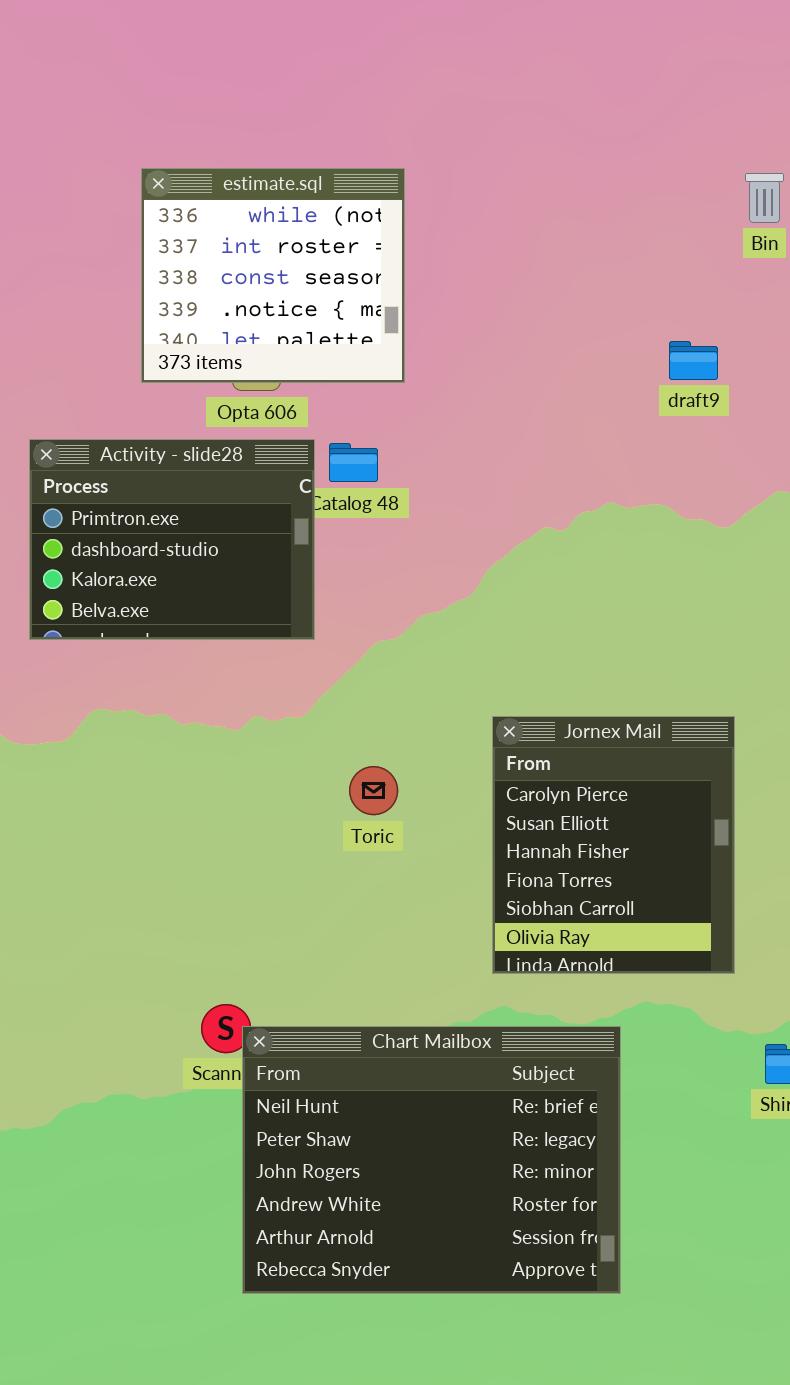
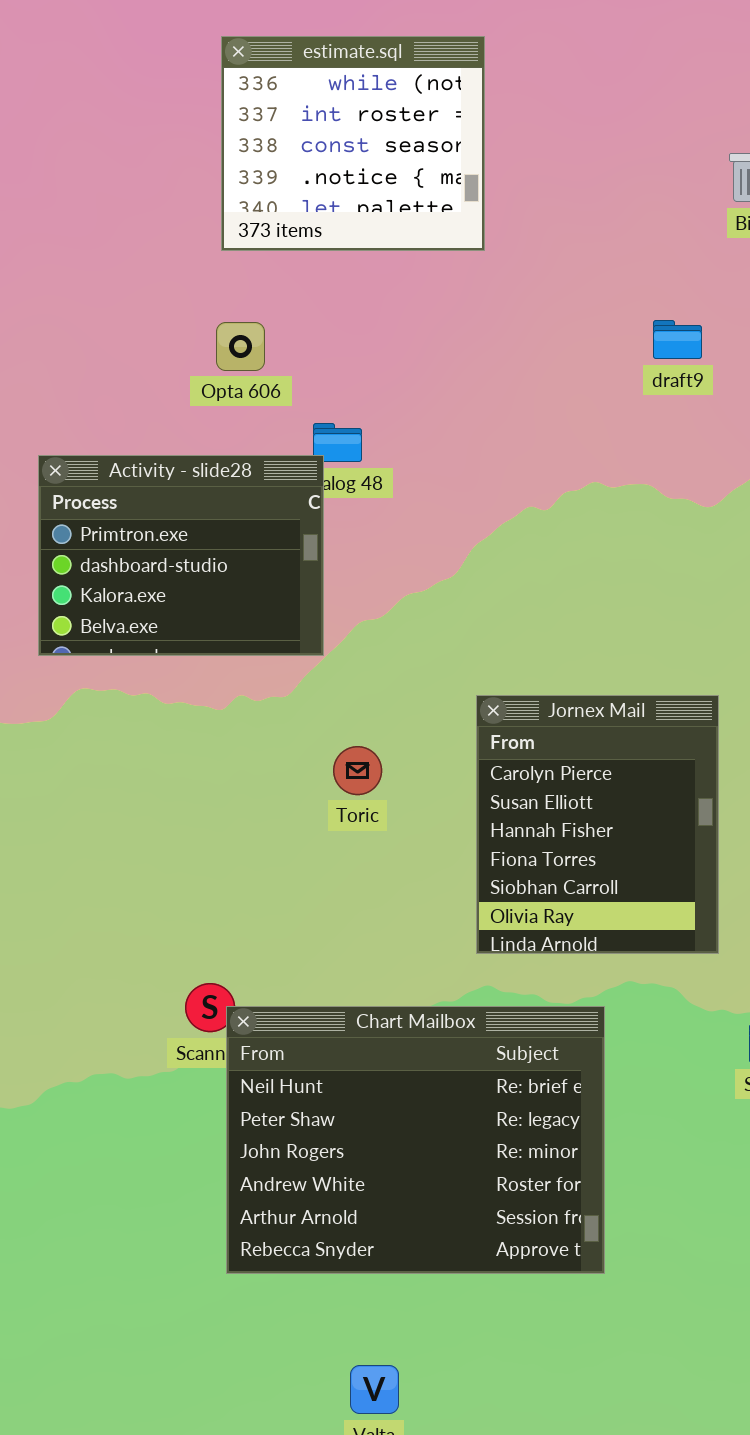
estimate.sql: [141,168,405,383] -> [221,36,485,251], moved
Activity - slide28: [29,439,315,640] -> [38,455,324,656], moved

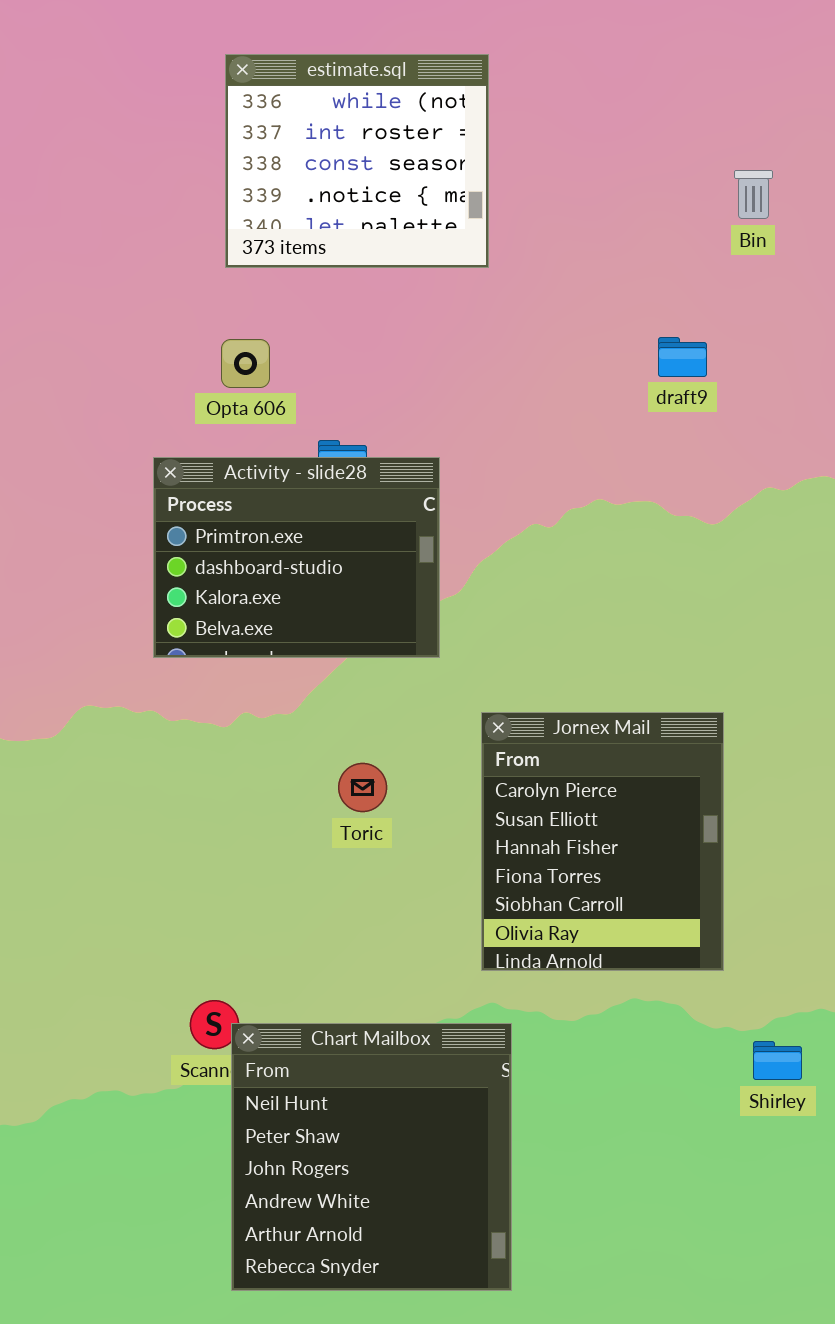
Activity - slide28: [38,455,324,656] -> [153,457,440,658], moved
Chart Mailbox: [226,1006,605,1274] -> [231,1023,512,1291], resized

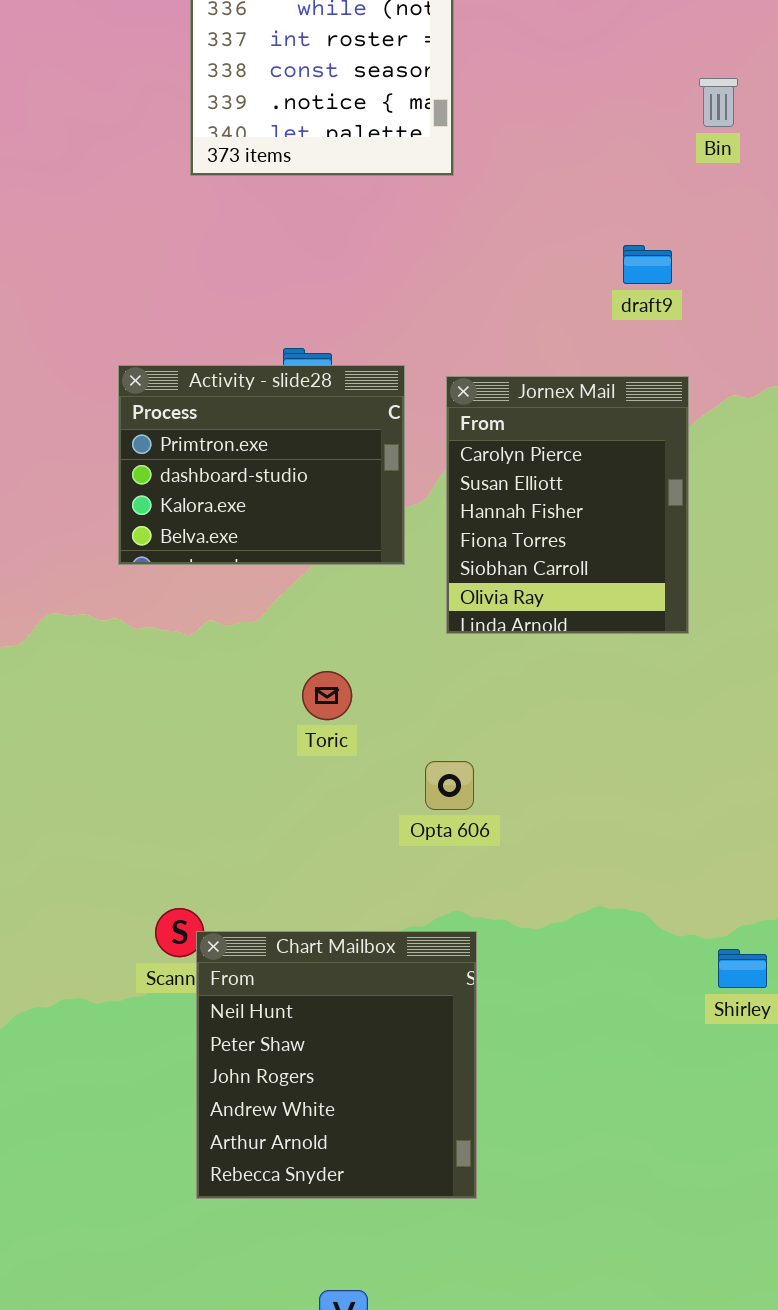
Opta 606: [221,339,270,388] -> [425,761,474,810], moved
Jornex Mail: [481,712,724,971] -> [446,376,689,634], moved

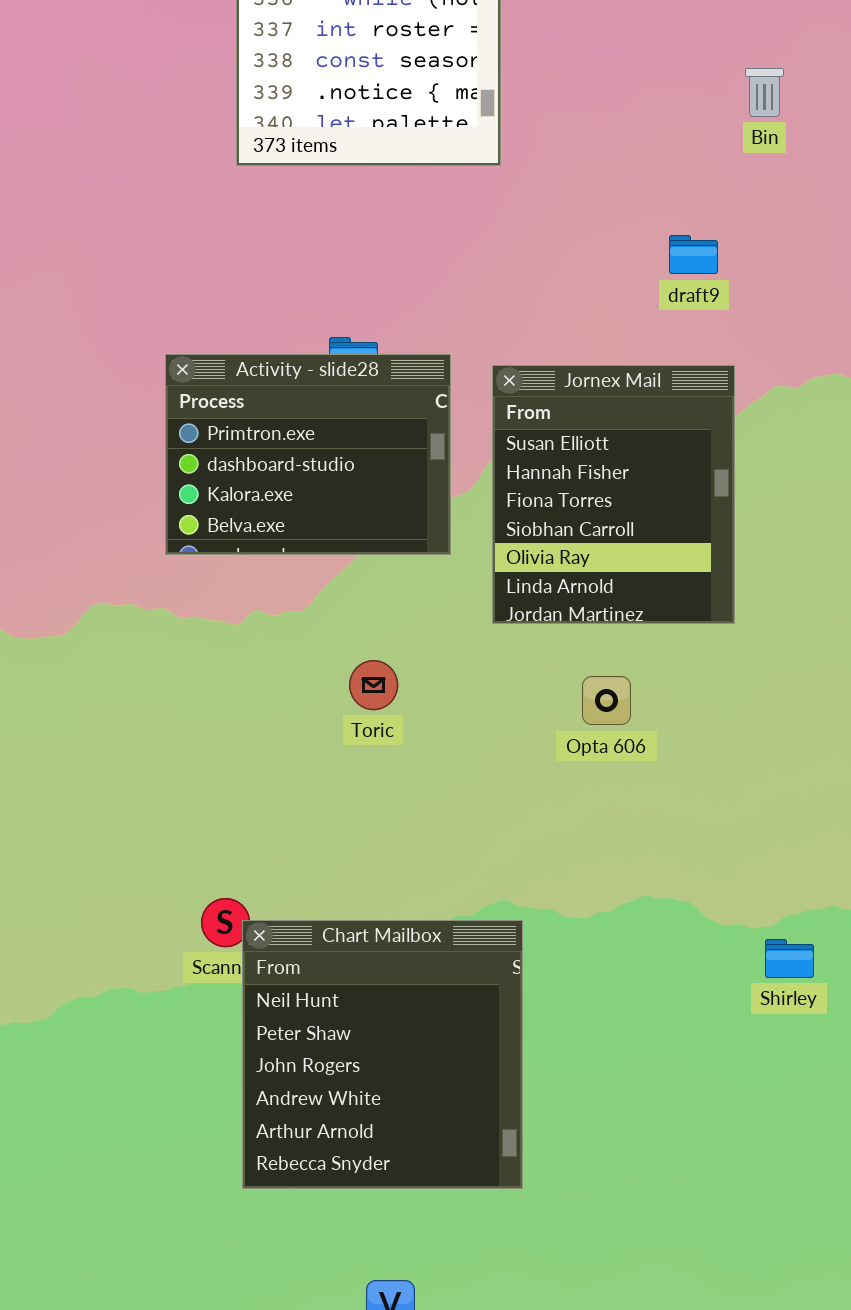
Jornex Mail: [446,376,689,634] -> [492,365,735,624], scrolled down 1 row
Opta 606: [425,761,474,810] -> [582,676,631,725], moved

